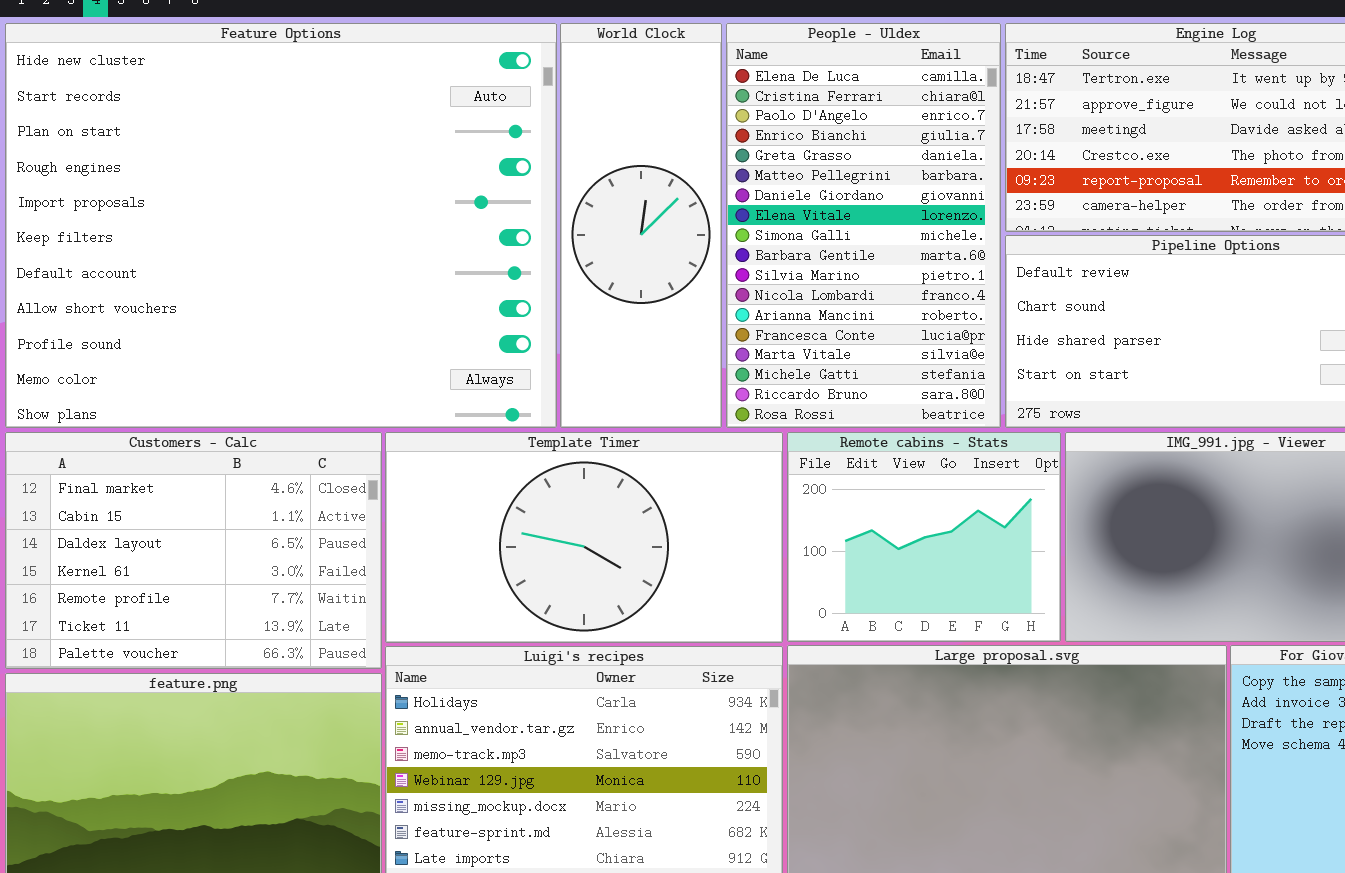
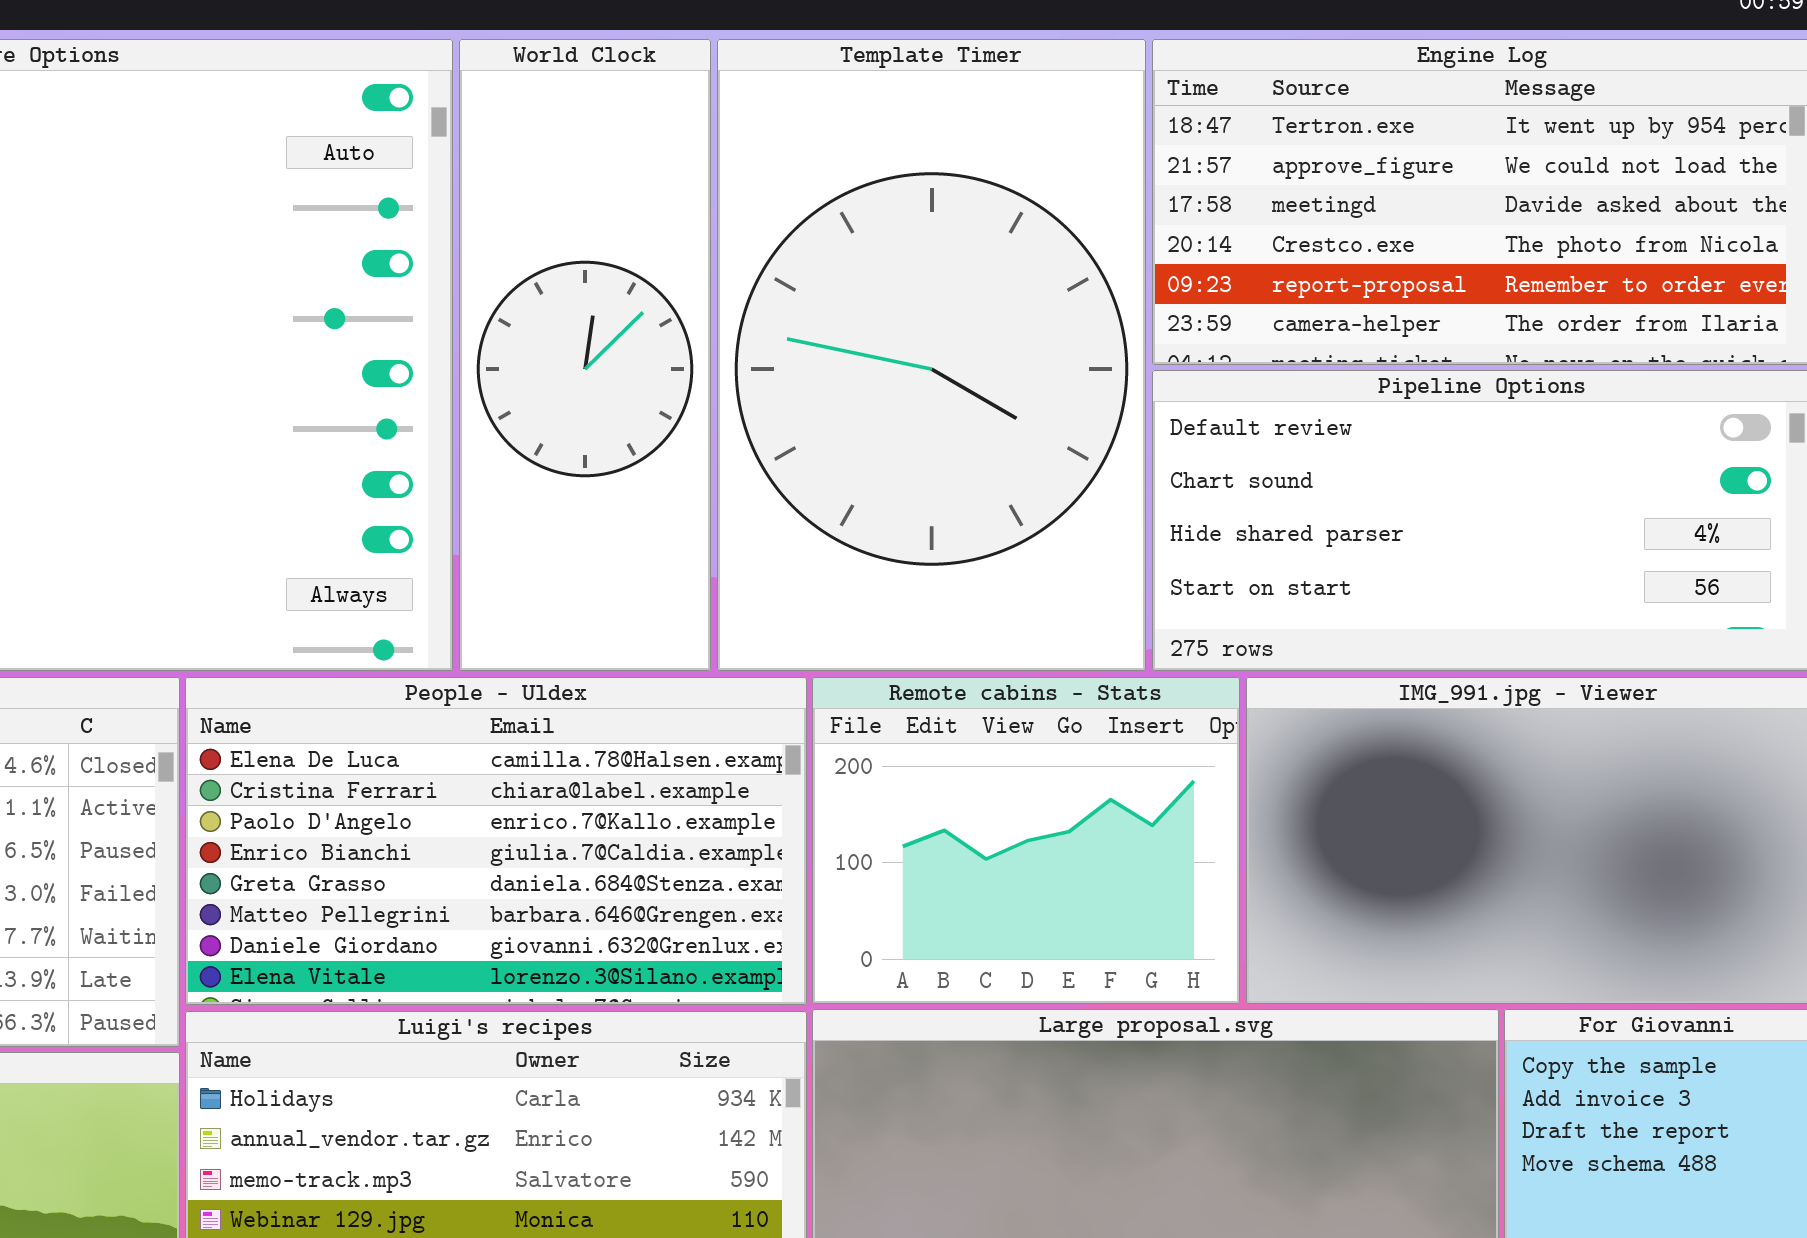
People - Uldex: [726,23,1001,428] -> [185,677,807,1005], moved, resized
Template Timer: [385,432,783,643] -> [717,39,1146,671], moved, resized

